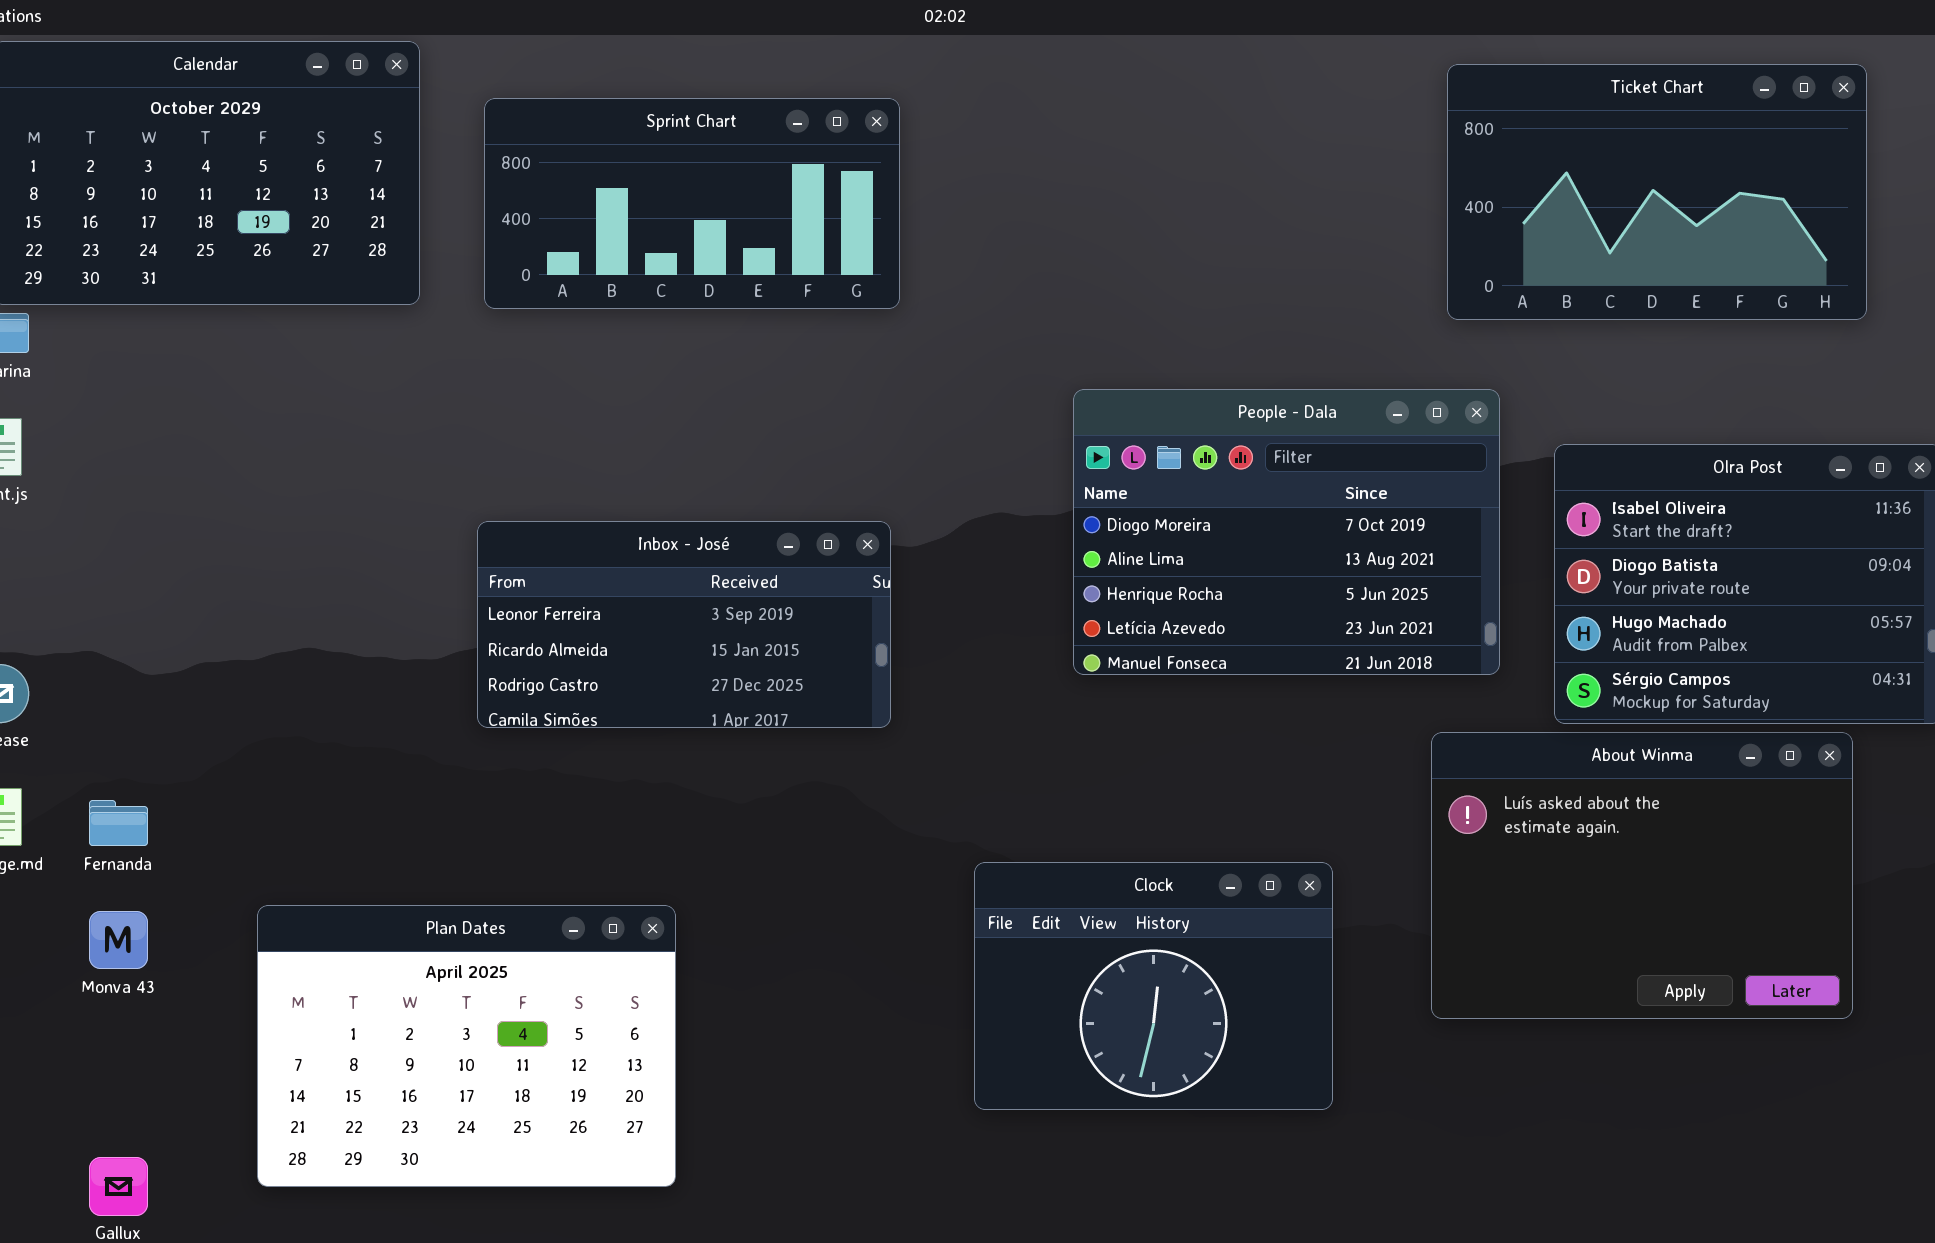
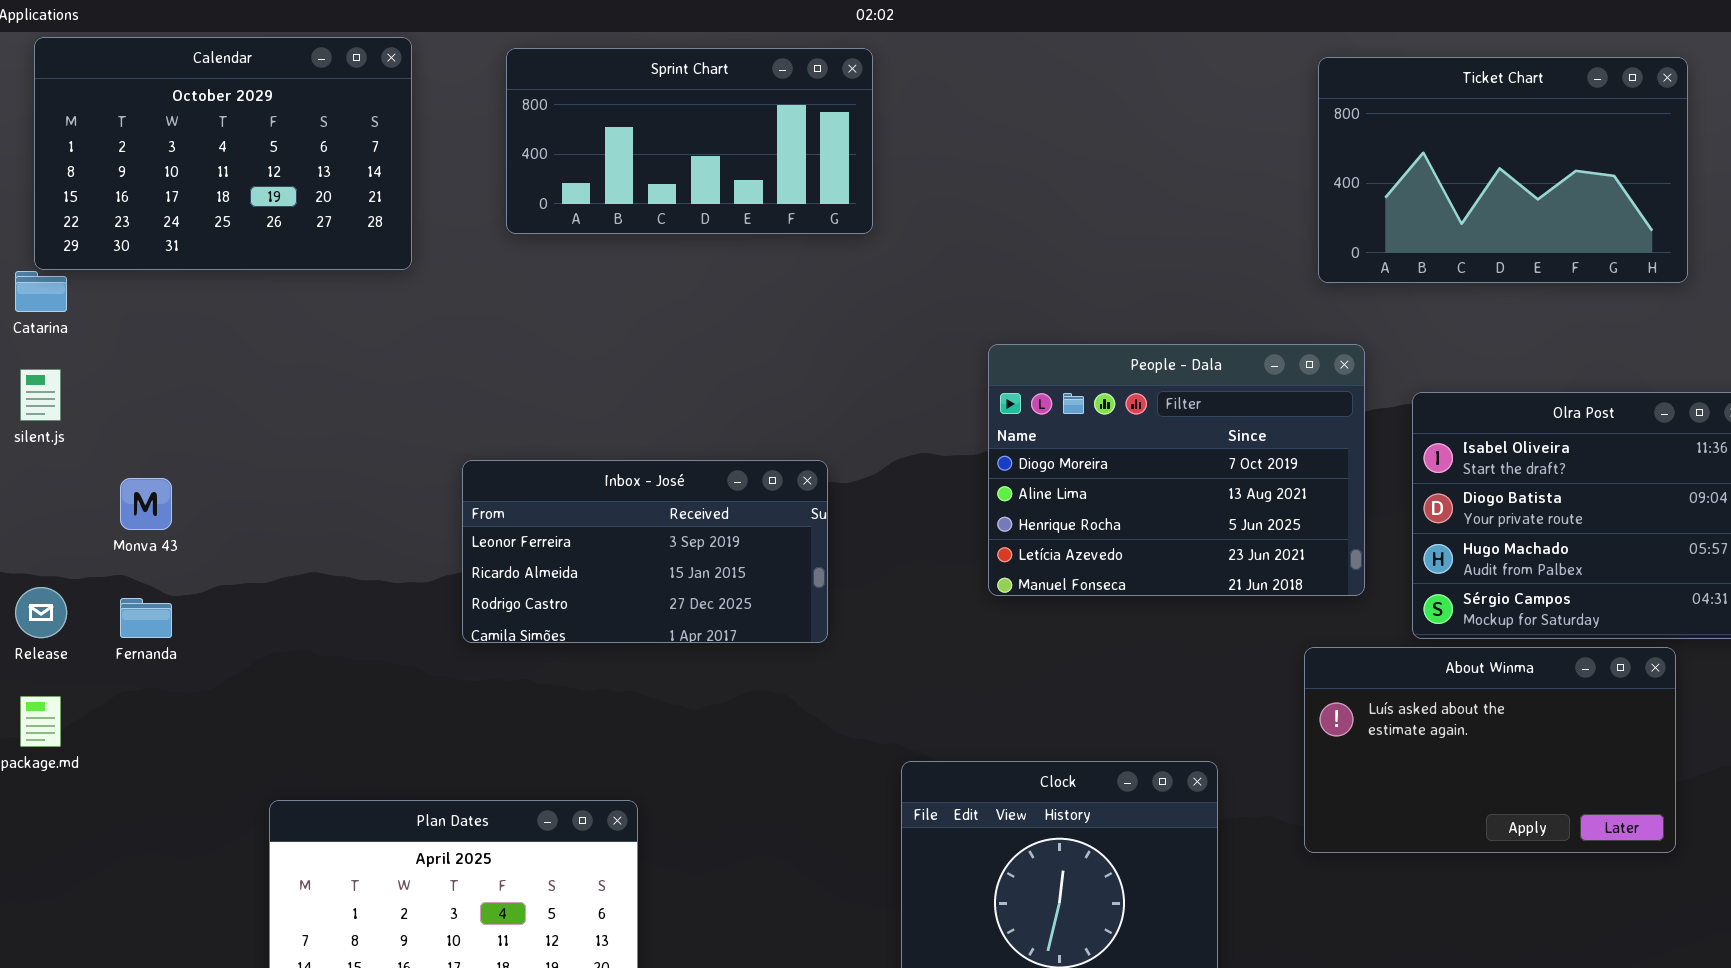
Sprint Chart: [484,98,900,309] -> [506,48,873,234], moved
About Winma: [1431,732,1853,1019] -> [1304,647,1676,853], resized
Fernanda: [89,800,148,846] -> [120,598,172,638], moved
Monva 43: [89,911,148,969] -> [120,478,172,530], moved

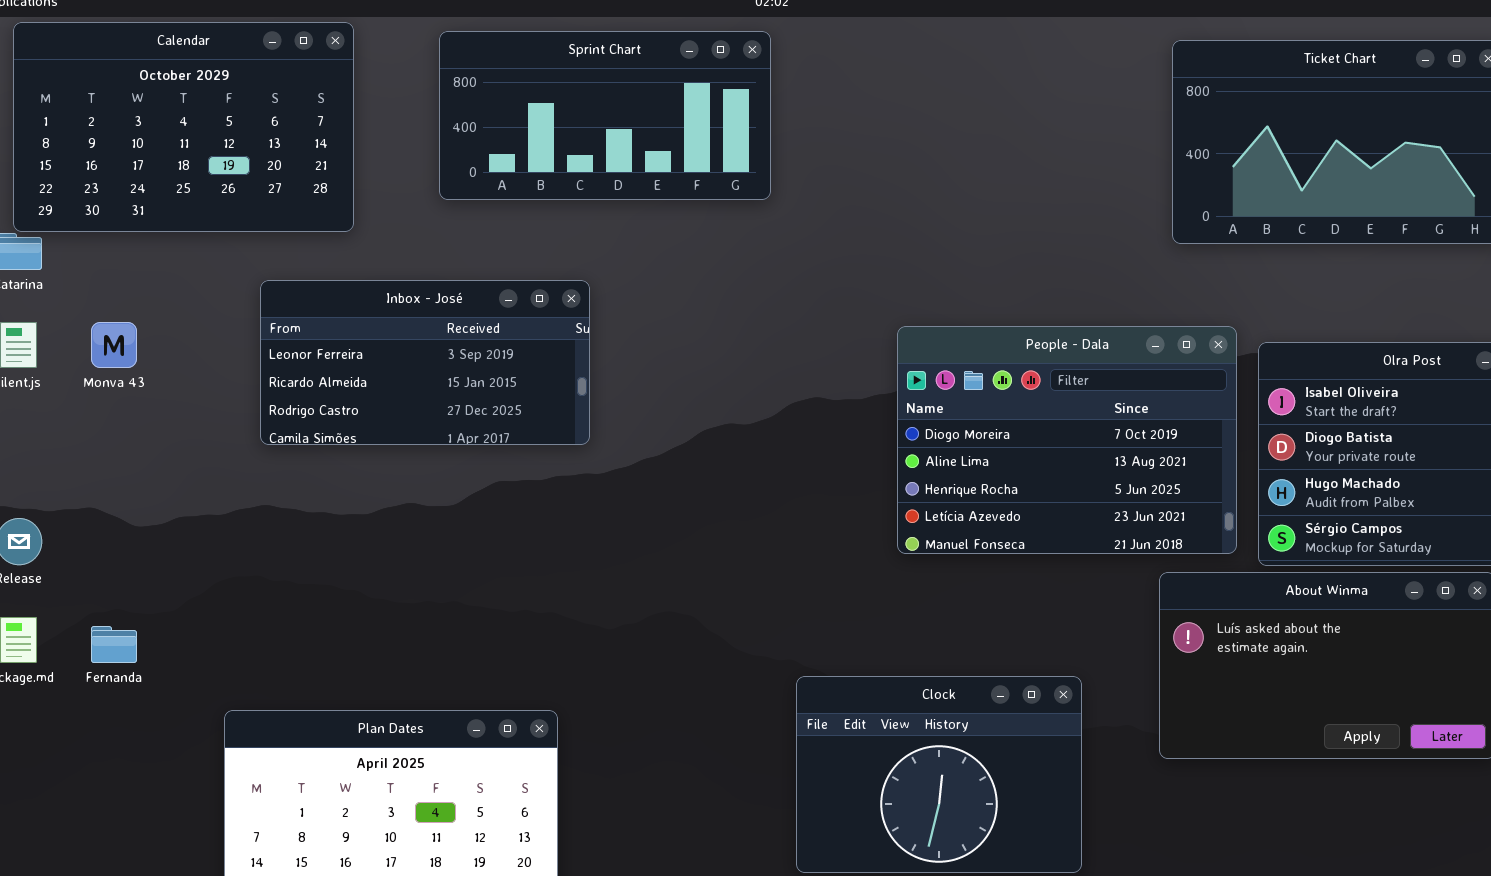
People - Dala: [988,344,1365,596] -> [897,326,1237,554], moved
Inbox - José: [462,460,828,643] -> [260,280,590,445], moved
Monva 43: [120,478,172,530] -> [91,322,137,368], moved
Fernanda: [120,598,172,638] -> [91,626,137,663], moved

